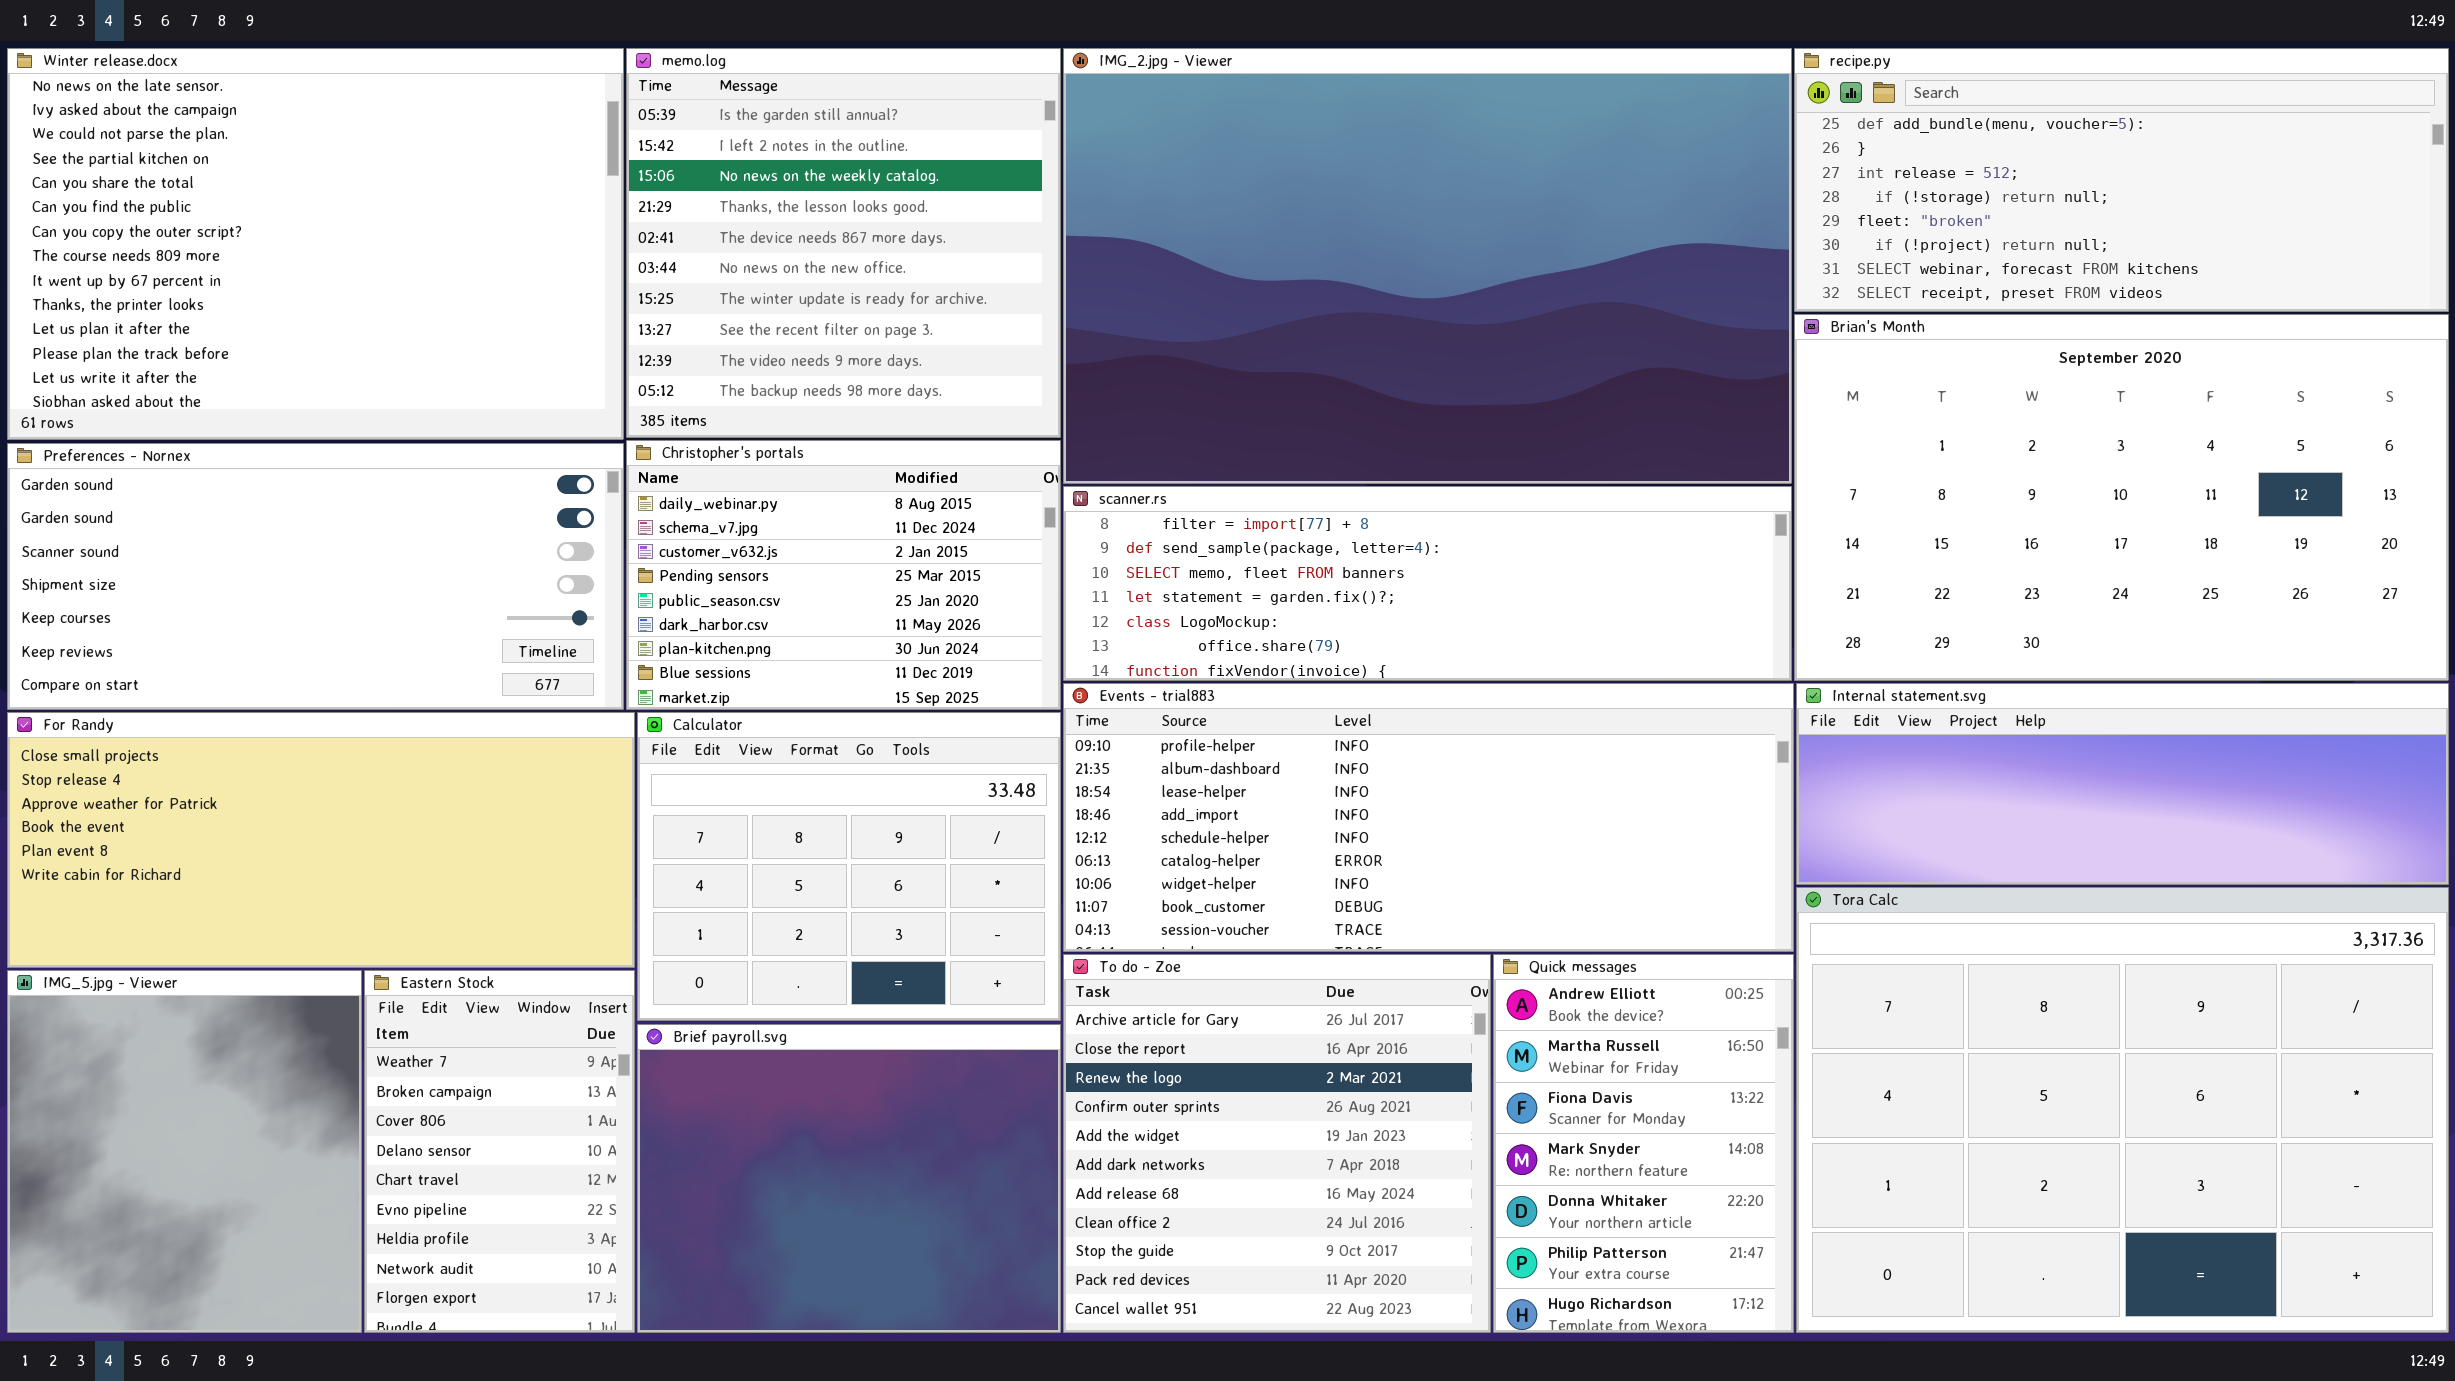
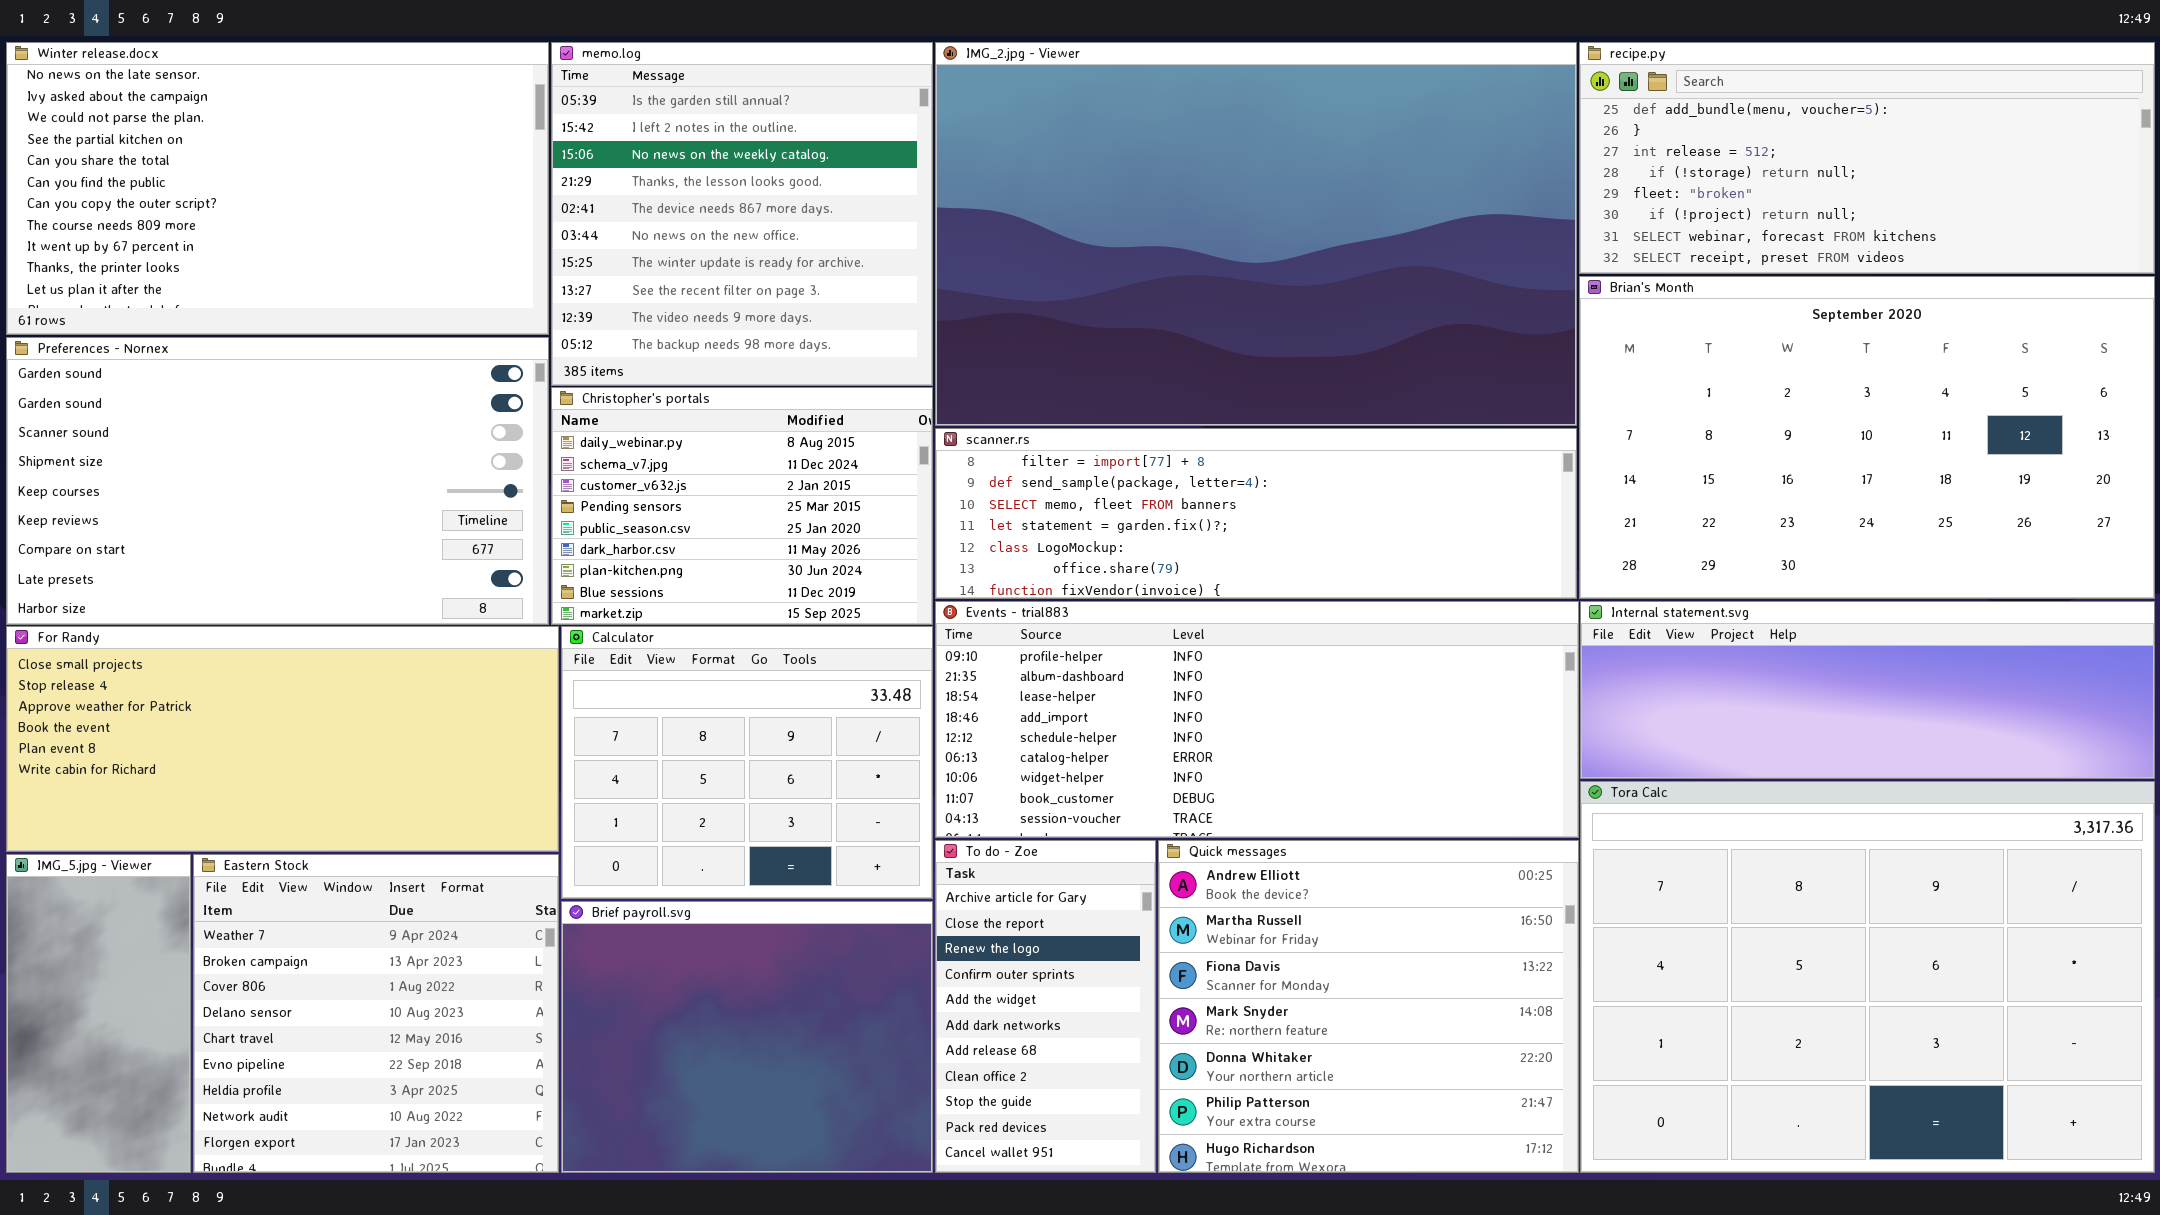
Winter release.docx: [7,48,624,440] -> [6,42,549,335], resized
Preferences - Nornex: [7,443,624,710] -> [6,337,549,625], resized
To do - Zoe: [1063,954,1491,1333] -> [935,840,1156,1173], resized
Quick messages: [1493,954,1794,1333] -> [1158,840,1579,1173], resized
IMG_5.jpg - Viewer: [7,970,362,1333] -> [6,854,191,1173], resized
Eastern Stock: [364,970,635,1333] -> [193,854,559,1173], resized

